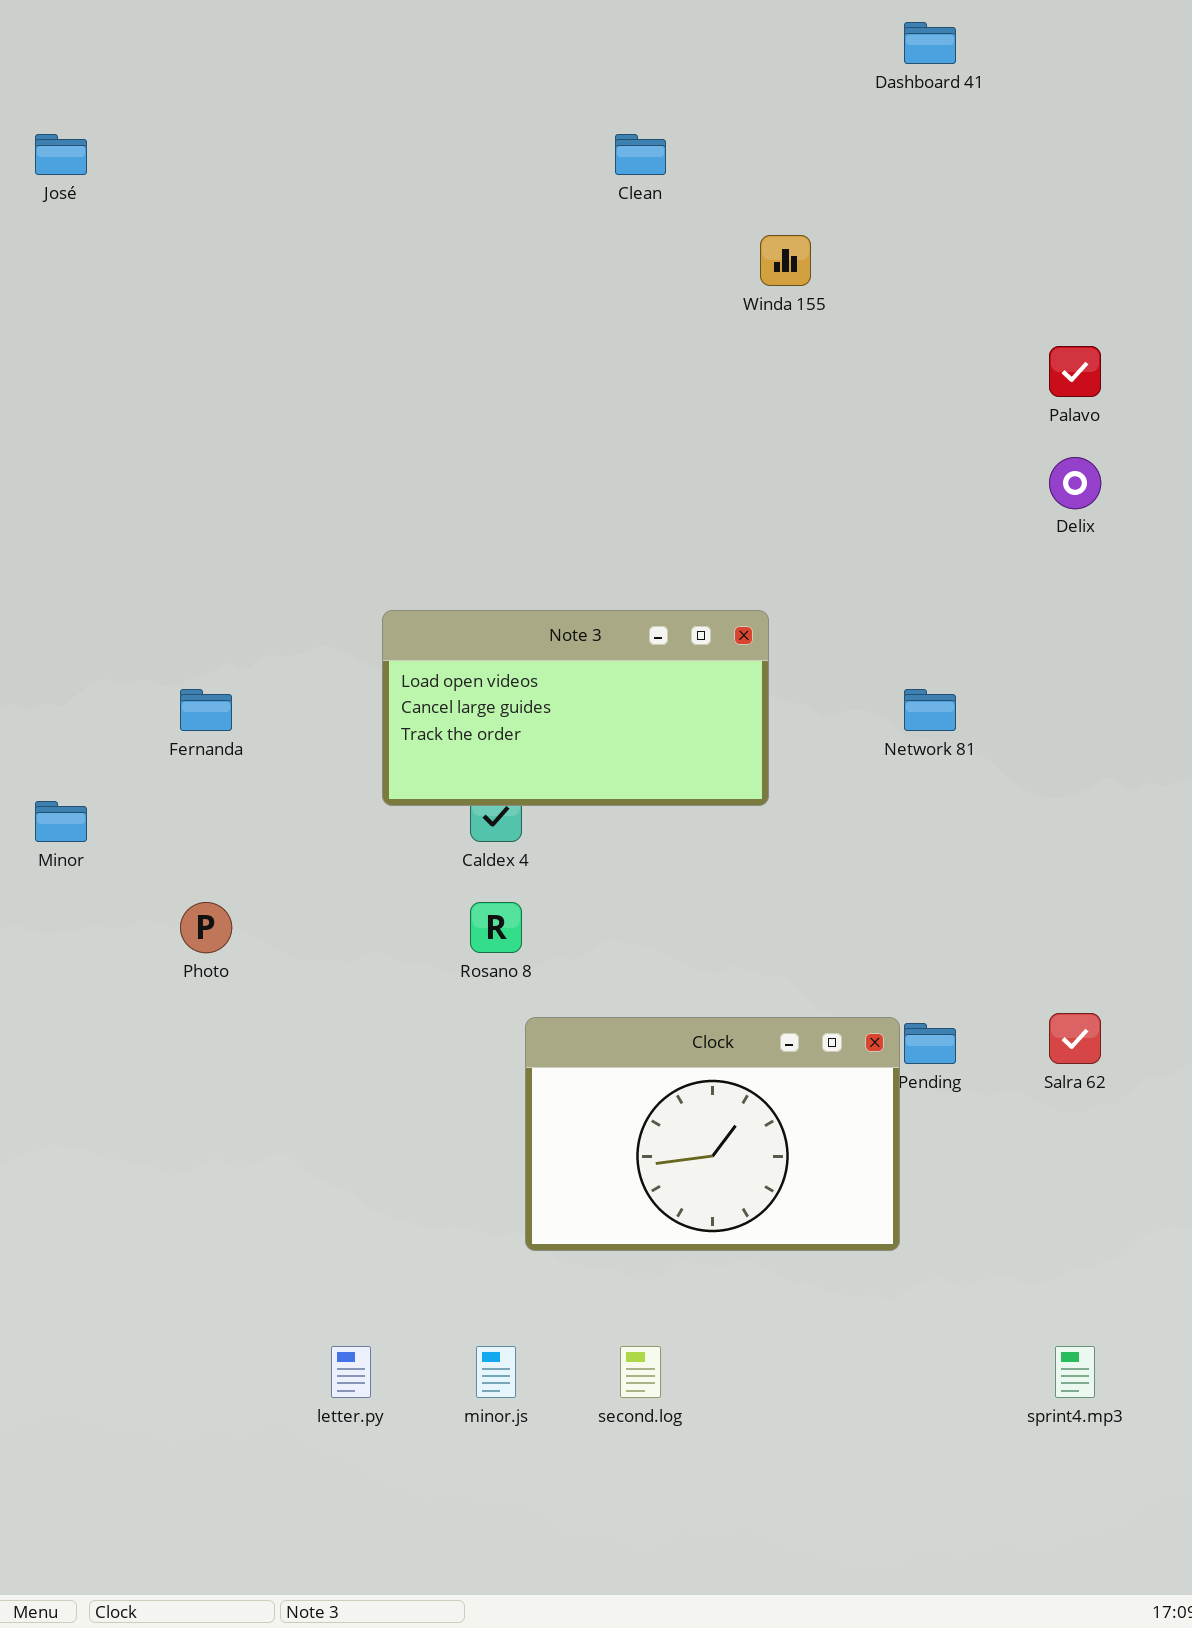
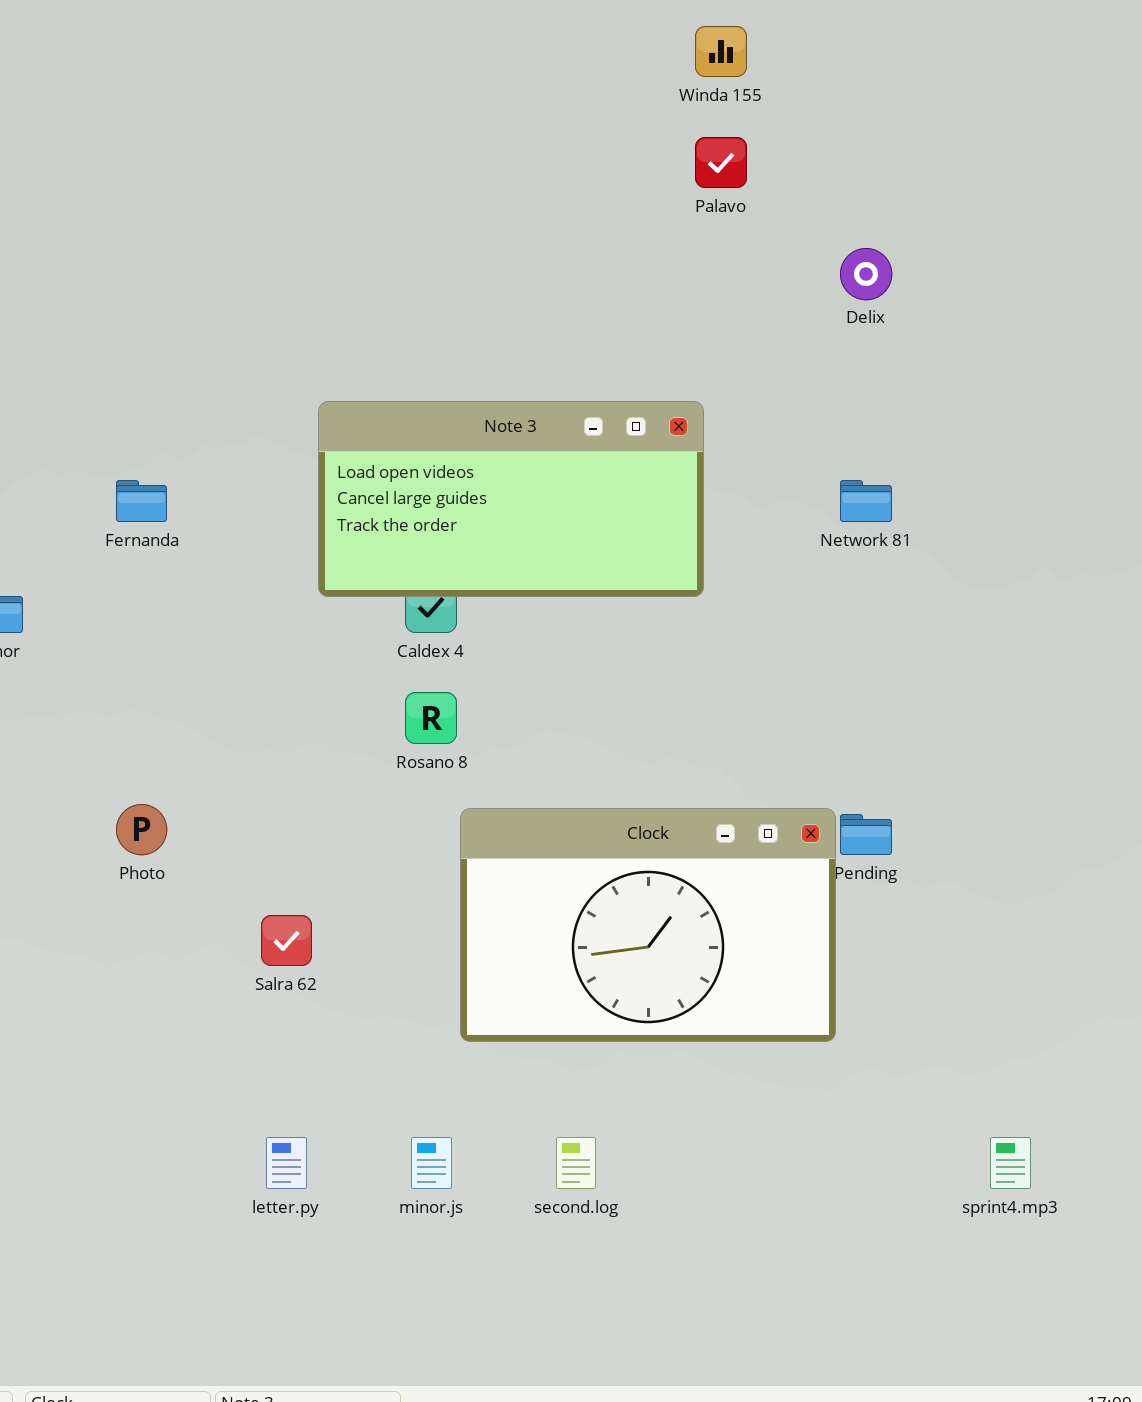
Palavo: [1049,346,1101,397] -> [695,137,747,188], moved
Delix: [1049,457,1101,509] -> [840,248,892,300], moved
Photo: [180,902,232,953] -> [116,804,167,855], moved
Salra 62: [1049,1013,1101,1064] -> [261,915,312,966], moved

